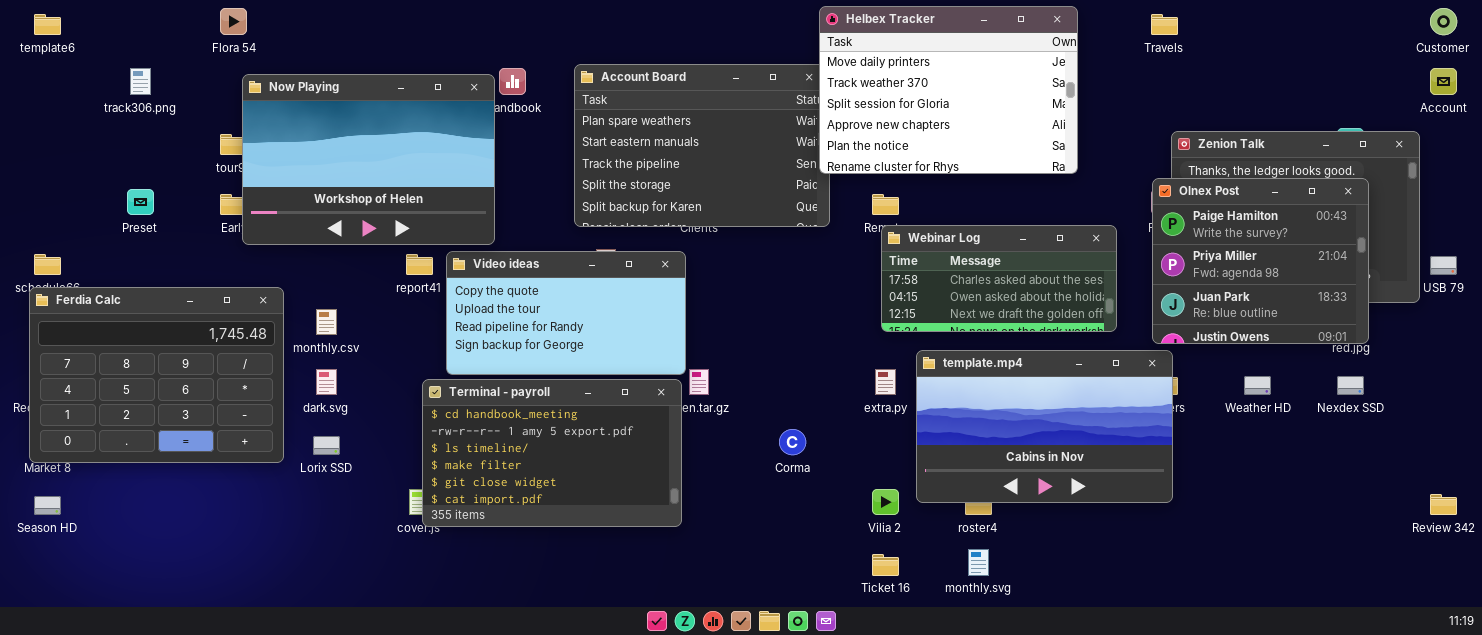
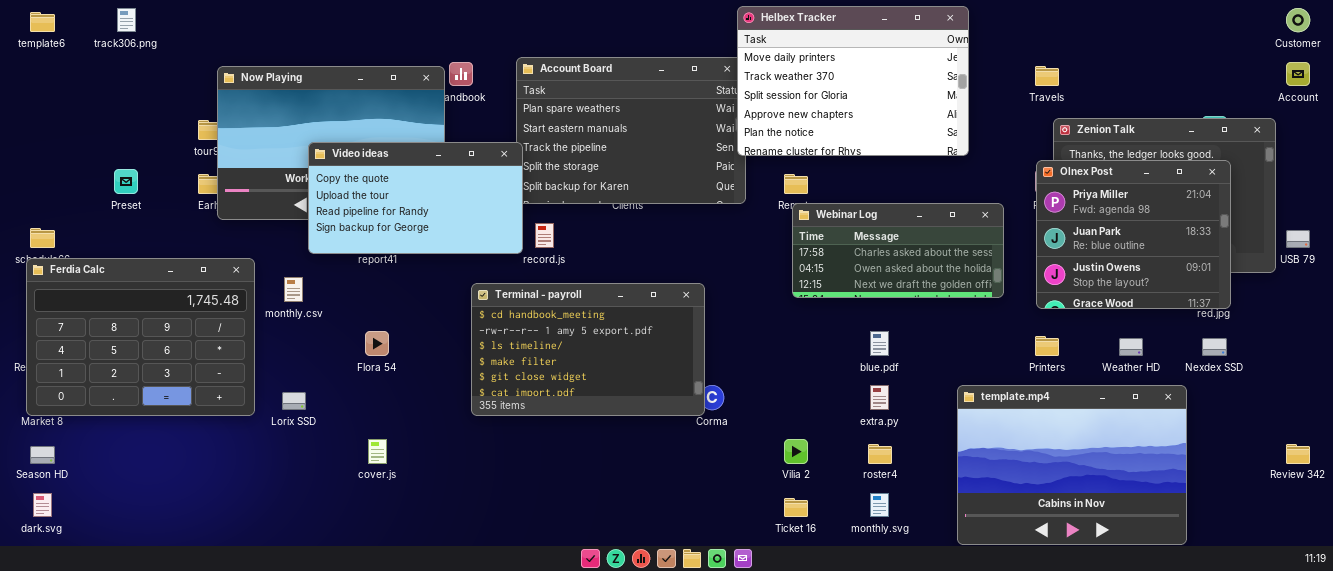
Flora 54: [220,8,247,35] -> [365,331,389,356], moved
Travels: [1151,14,1178,35] -> [1035,66,1059,86], moved
track306.png: [130,68,151,95] -> [117,8,136,32], moved
Olnex Post: [1152,178,1369,344] -> [1036,160,1231,309], scrolled down 1 row
Video ideas: [446,251,686,375] -> [308,142,523,254], moved
template.mp4: [916,350,1173,503] -> [957,385,1187,545], moved, resized
dark.svg: [316,369,337,395] -> [33,493,52,517], moved
extra.py: [875,369,896,395] -> [870,385,889,410], moved
Terminal - payroll: [422,379,682,527] -> [471,283,705,416], moved

